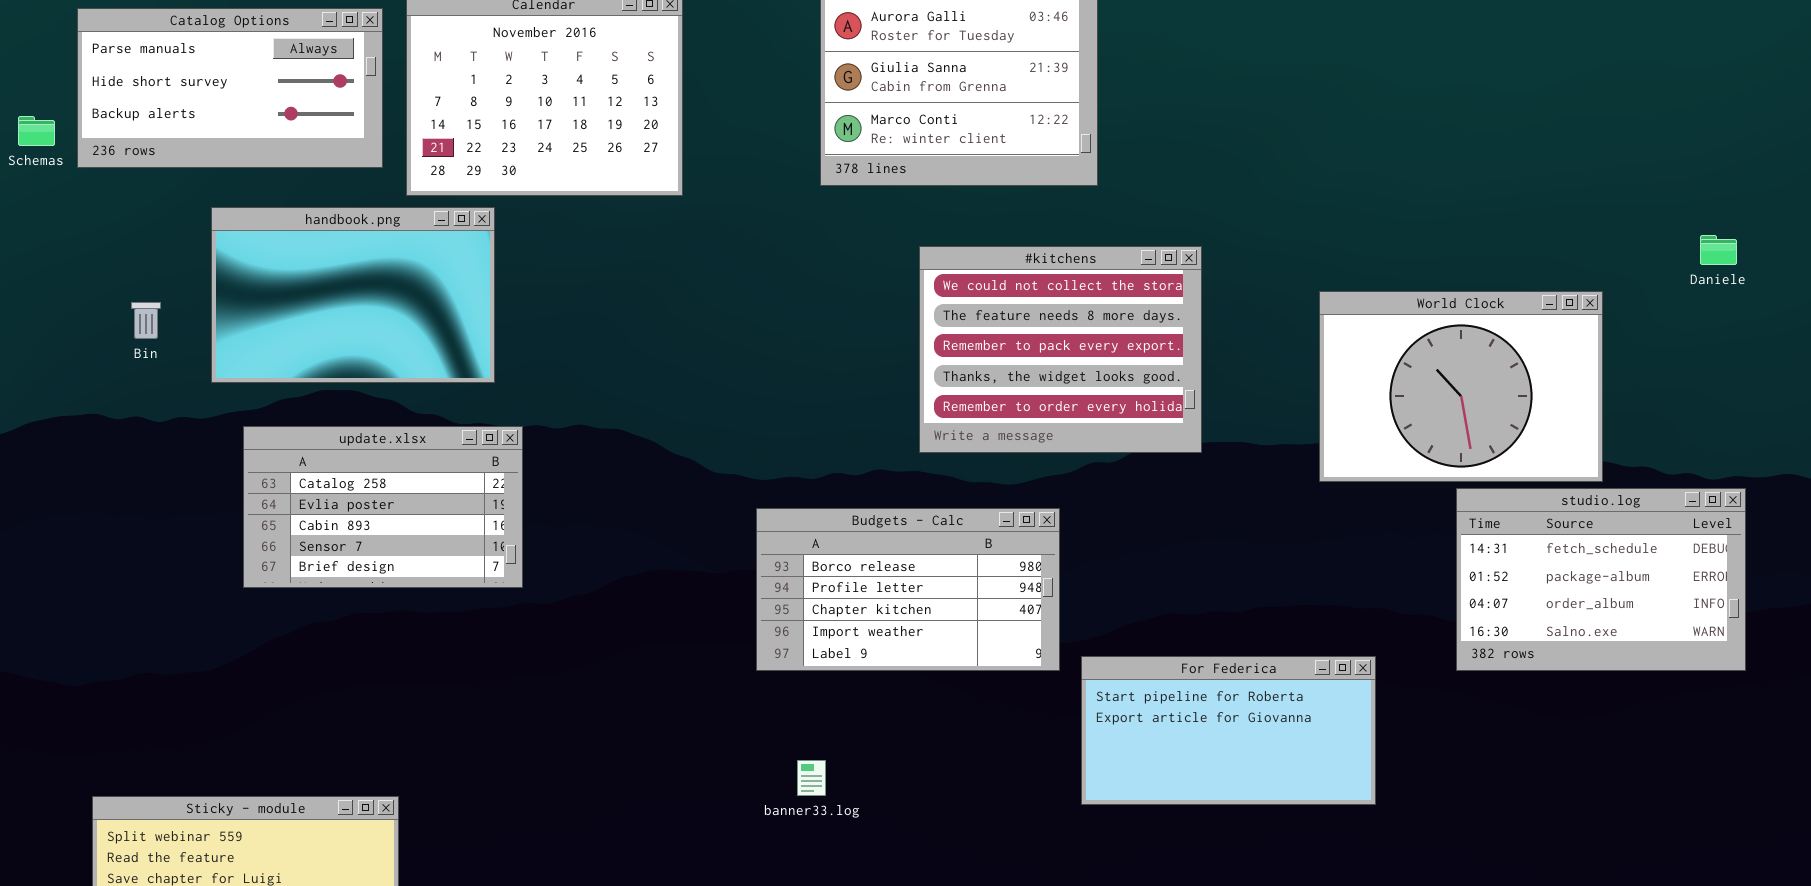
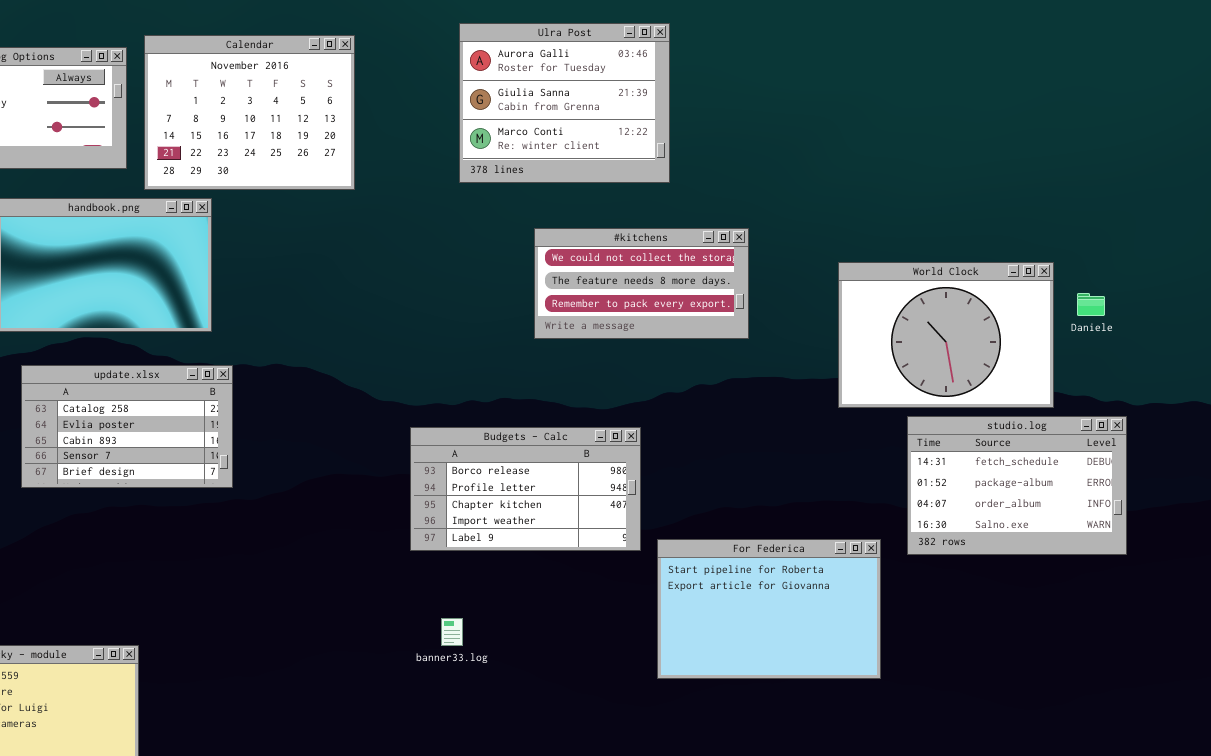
Daniele: [1700,235,1737,265] -> [1077,293,1105,316], moved
#kitchens: [919,246,1202,453] -> [534,228,749,339], resized
studio.log: [1456,488,1746,671] -> [907,416,1127,555], moved
For Federica: [1081,656,1376,805] -> [657,539,881,679], resized

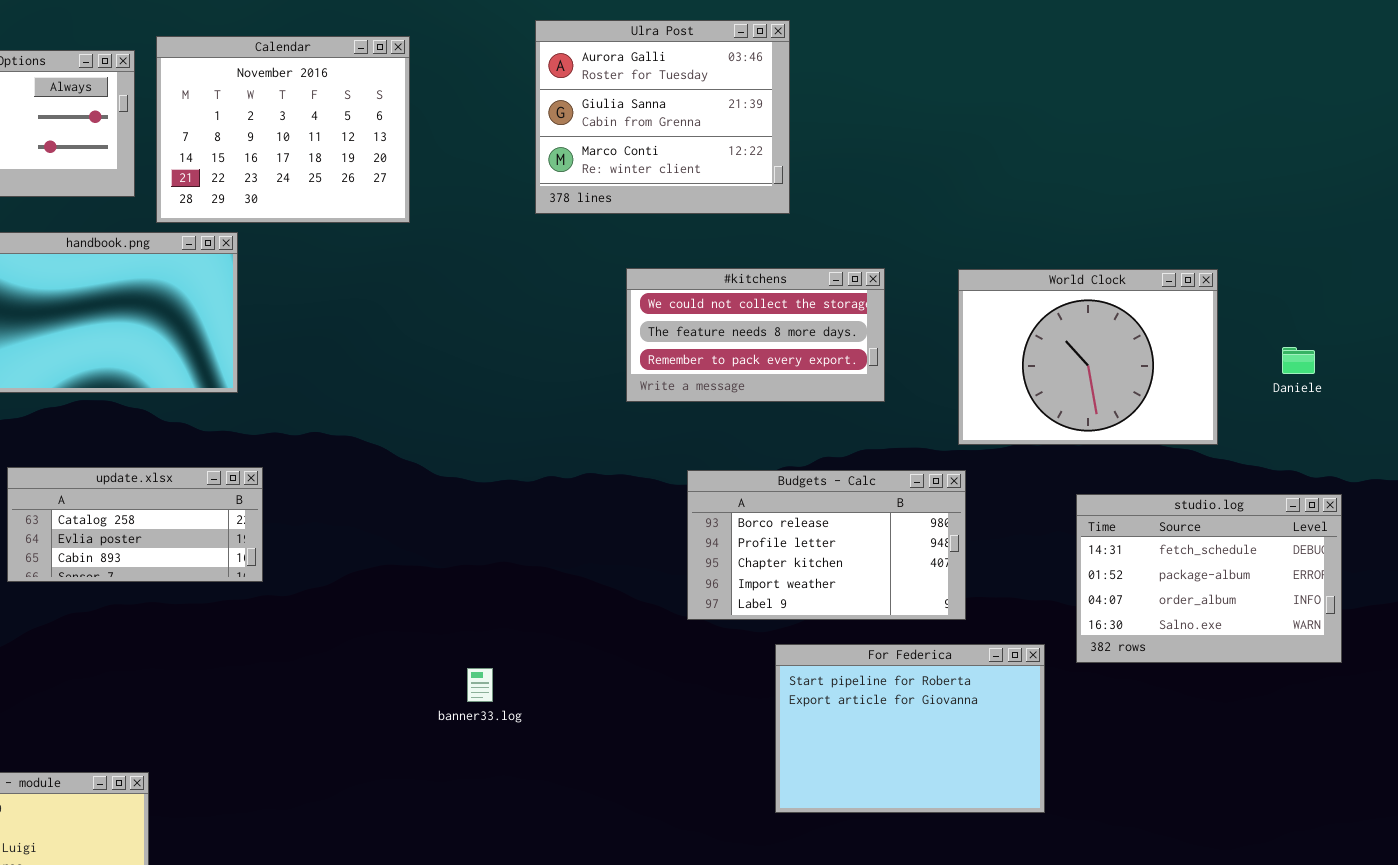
World Clock: [838,262,1054,408] -> [958,269,1218,445], moved
update.xlsx: [21,365,233,488] -> [7,467,263,582], resized
Budgets - Calc: [410,427,641,551] -> [687,470,966,620], moved
banner33.log: [441,618,463,646] -> [467,668,493,702], moved

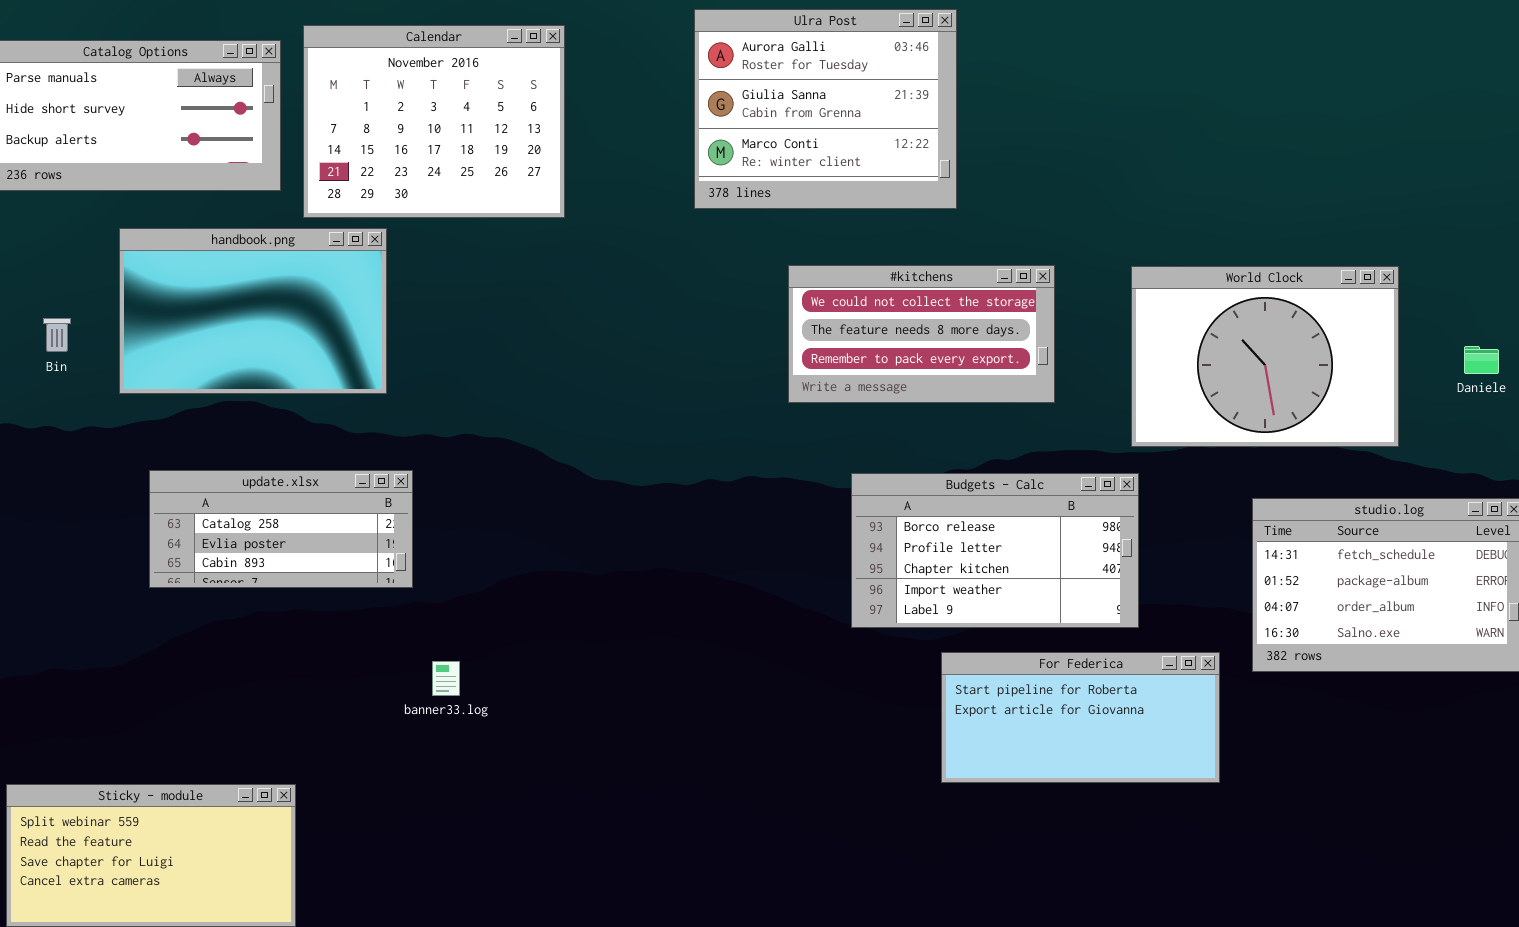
For Federica: [775,644,1045,813] -> [941,652,1220,783], resized
banner33.log: [467,668,493,702] -> [432,661,460,696], moved

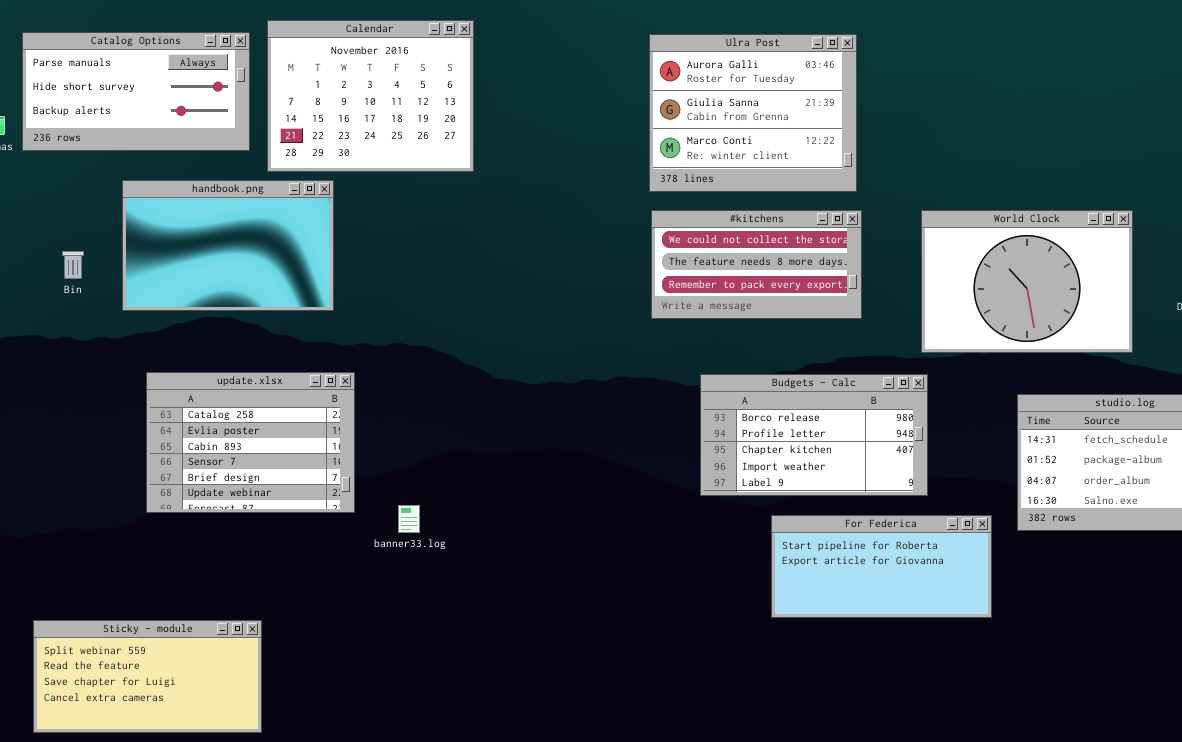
Ulra Post: [694,9,957,209] -> [649,34,857,192], moved
update.xlsx: [149,470,413,588] -> [146,372,355,513], resized
banner33.log: [432,661,460,696] -> [398,505,420,533], moved

